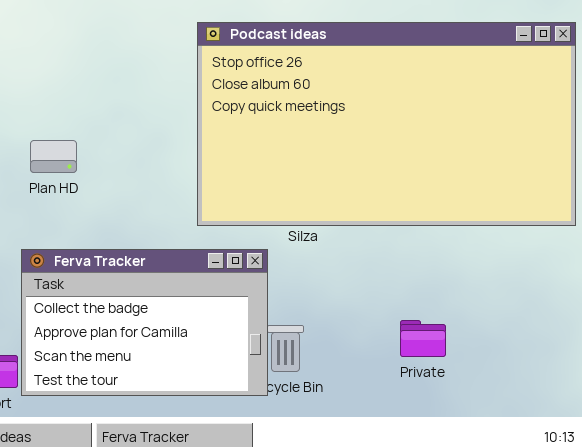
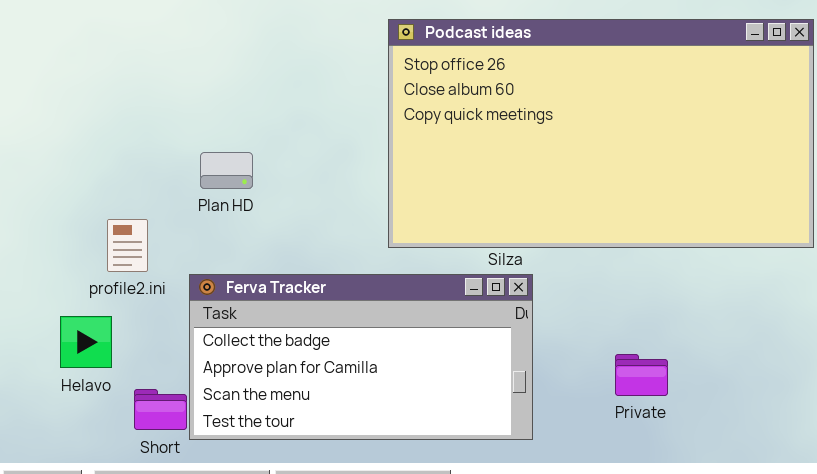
Ferva Tracker: [21,249,268,396] -> [189,274,533,440], resized

